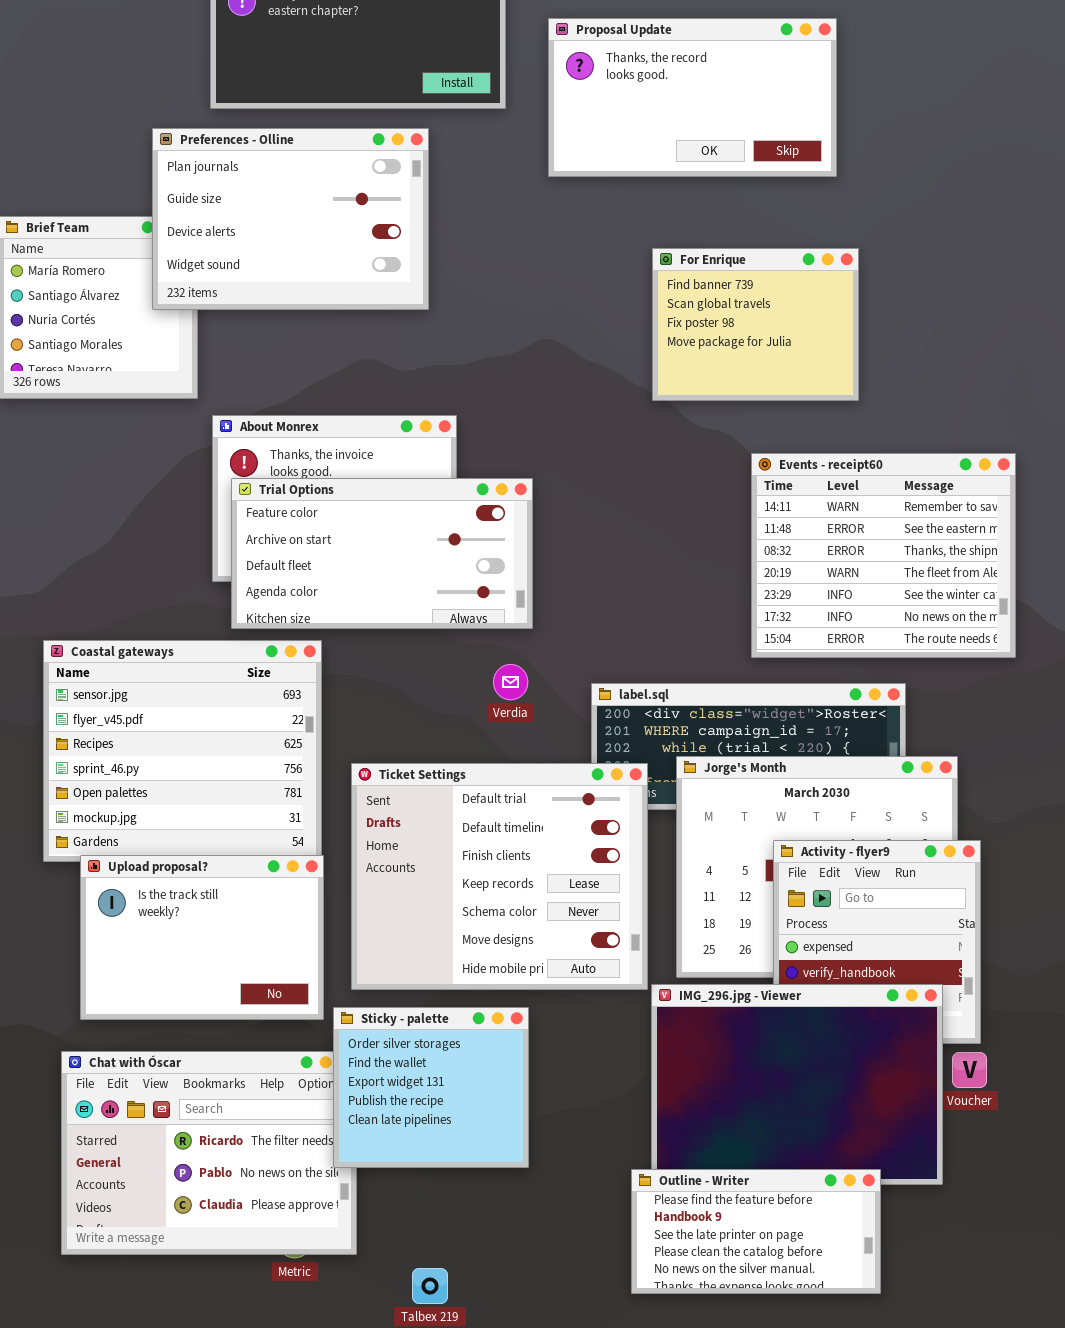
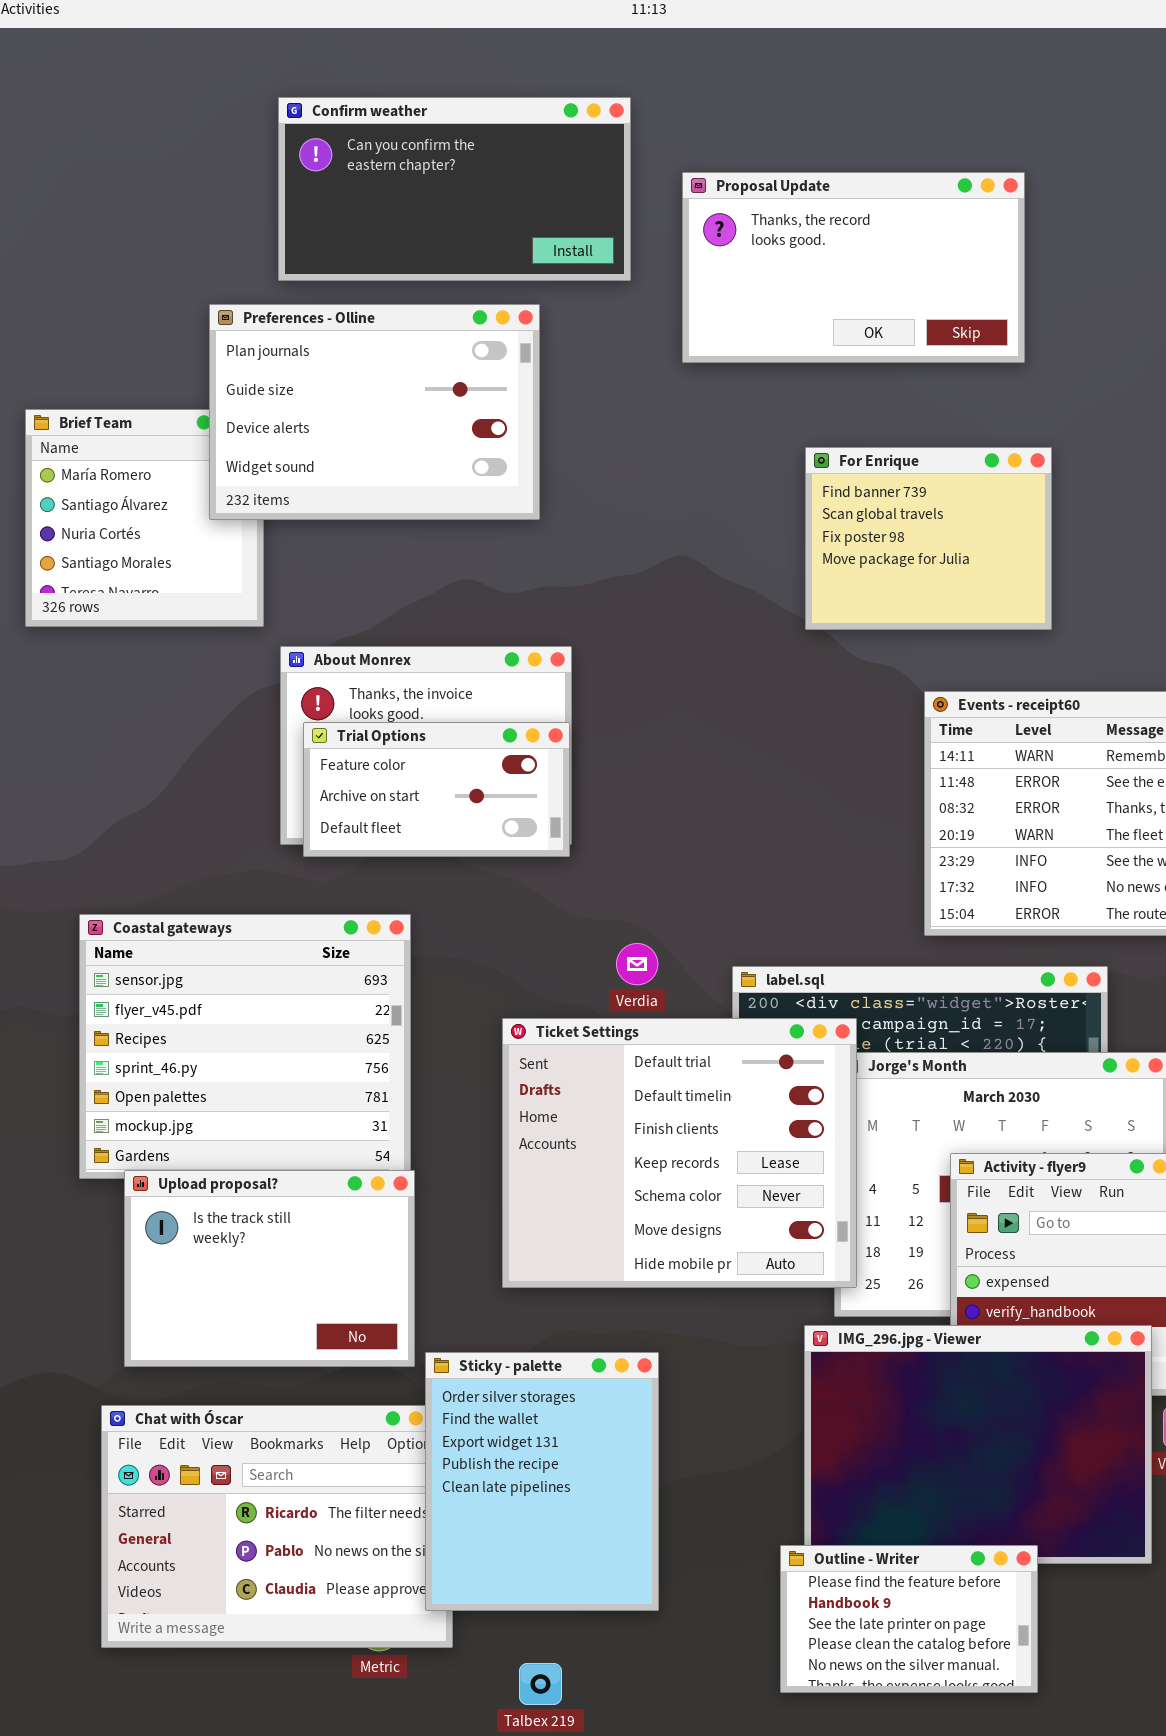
Trial Options: [231,478,533,629] -> [303,722,570,857], resized
Ticket Settings: [351,763,648,990] -> [502,1018,857,1288], moved
Sticky - palette: [333,1007,529,1168] -> [425,1352,659,1611], resized
Outline - Writer: [631,1169,881,1294] -> [780,1545,1038,1693], resized

